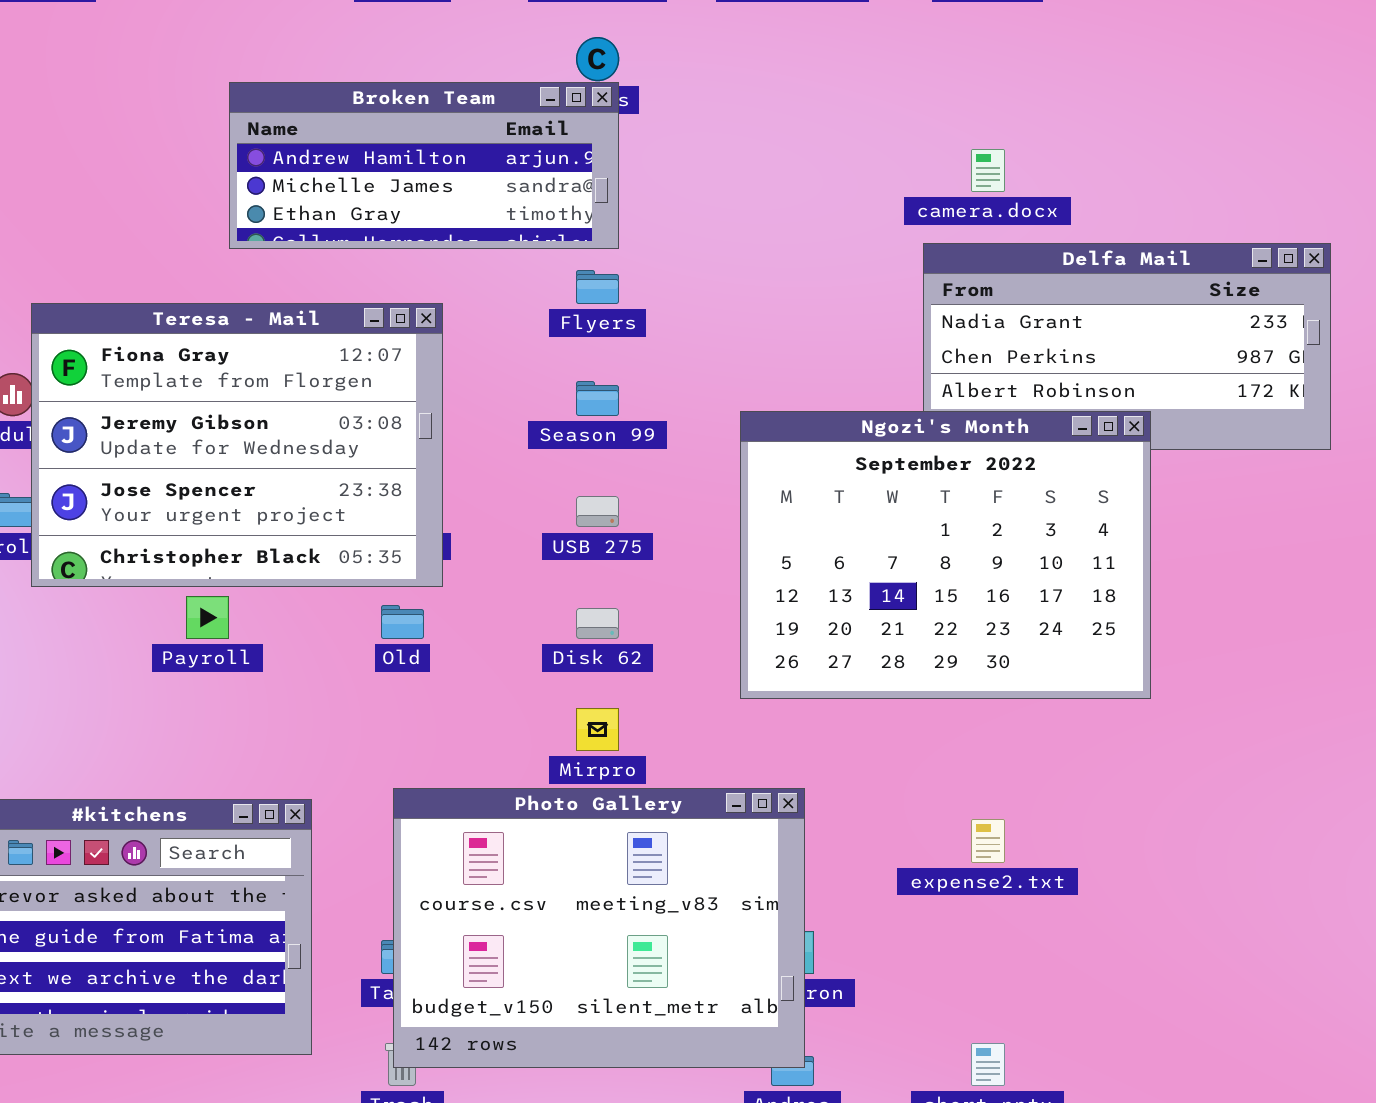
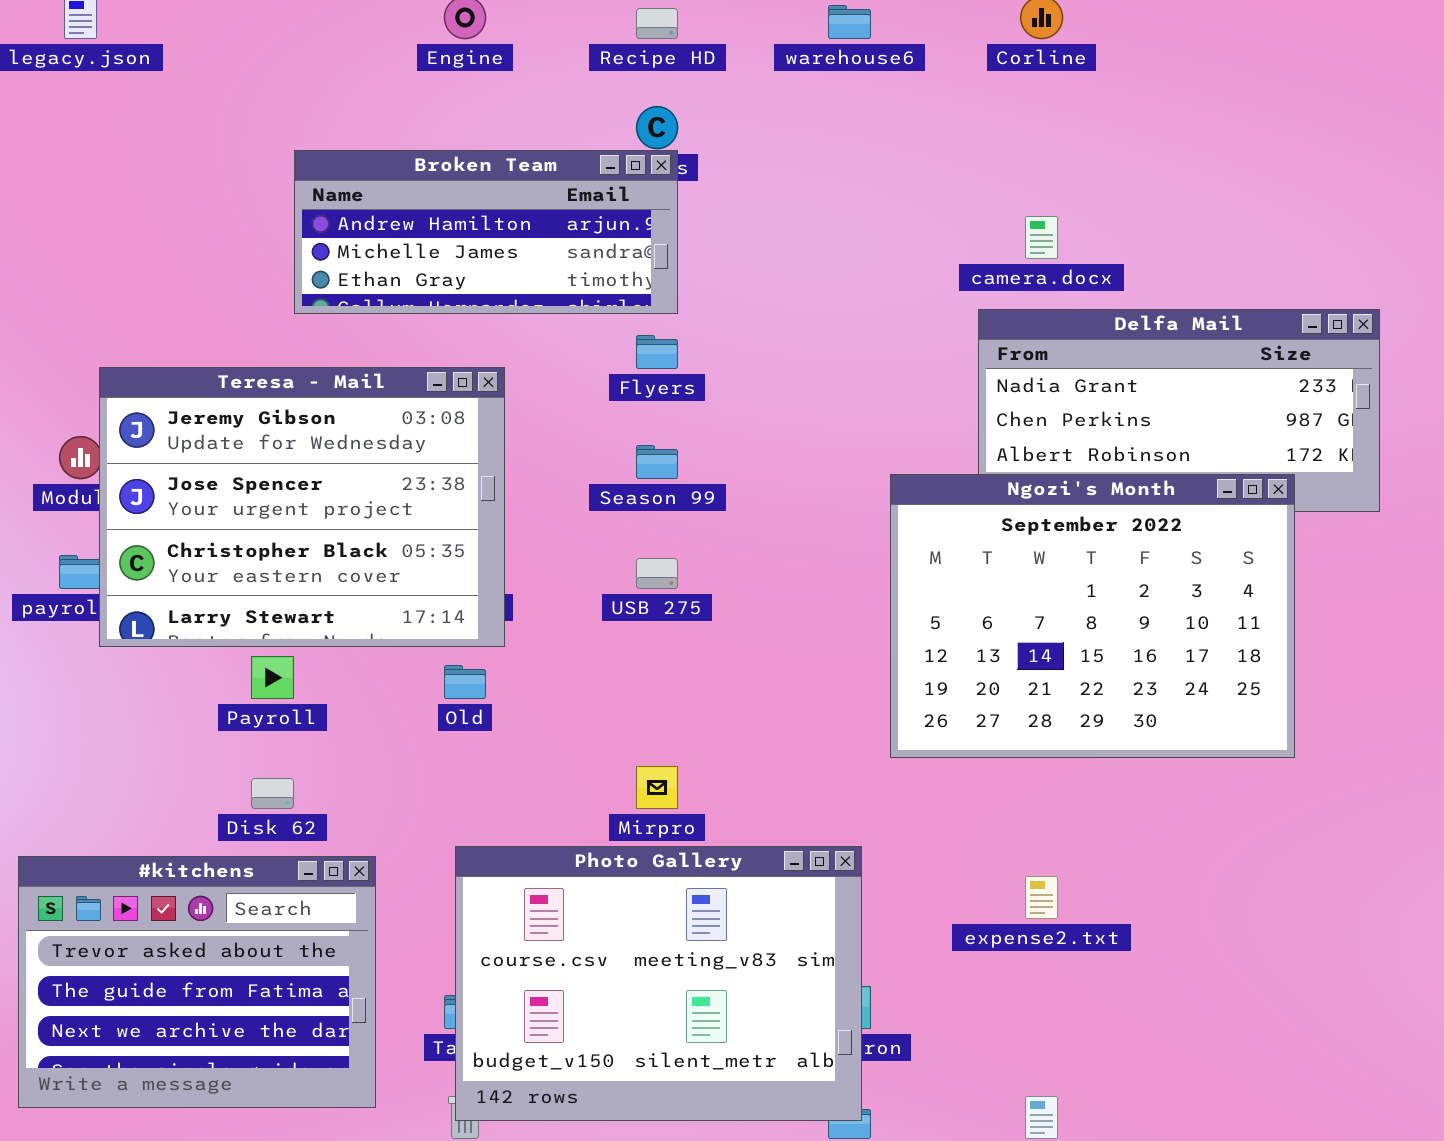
Teresa - Mail: [31,303,443,587] -> [99,367,505,647], scrolled down 1 row
Ngozi's Month: [740,411,1151,699] -> [890,474,1295,758], moved
Disk 62: [576,608,619,639] -> [251,778,294,809], moved

